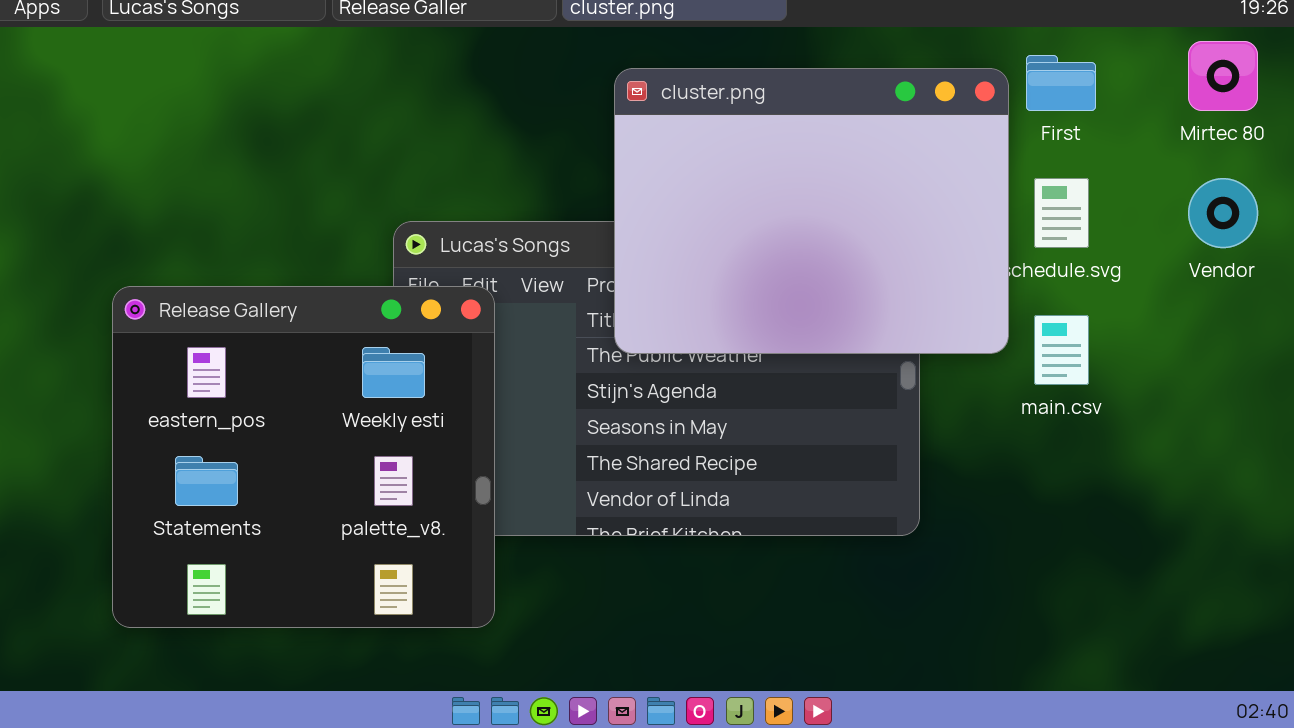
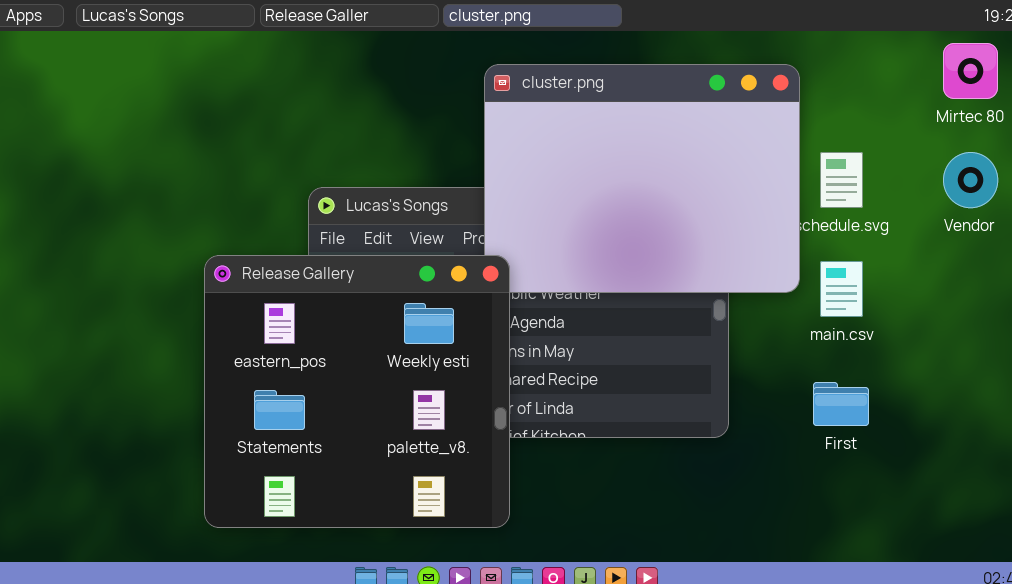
First: [1026,55,1096,111] -> [813,382,869,426], moved
Release Gallery: [112,286,495,628] -> [204,255,510,528], moved

